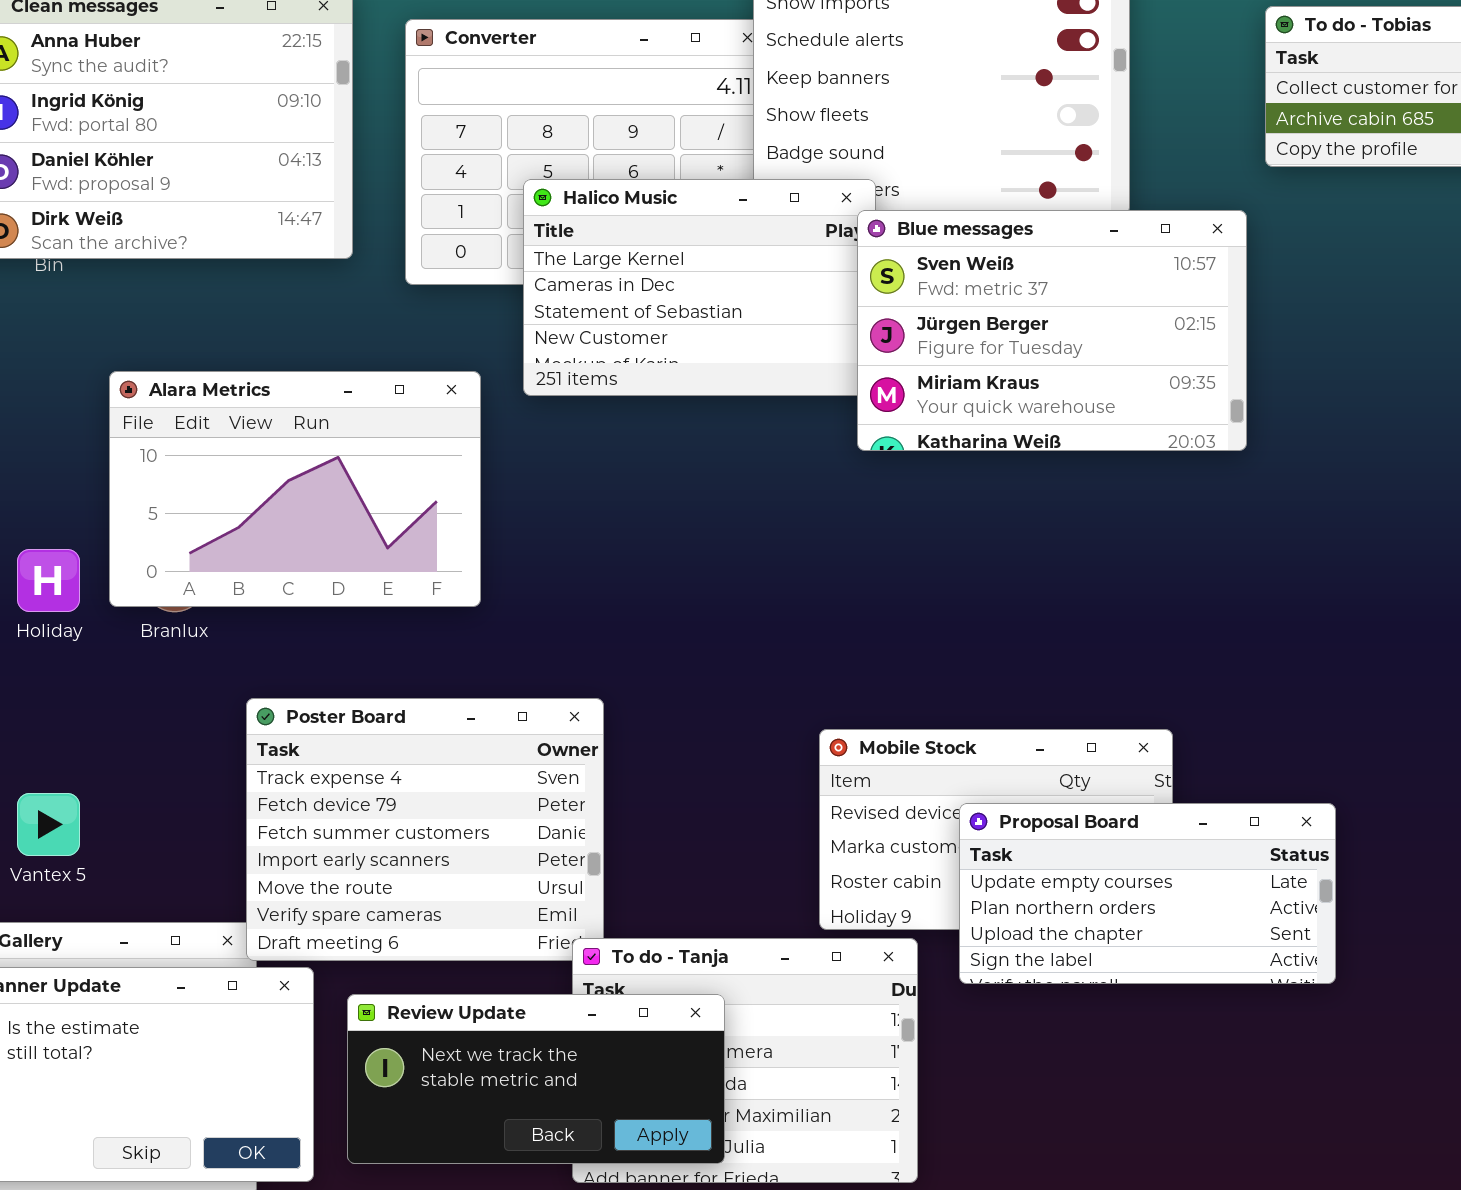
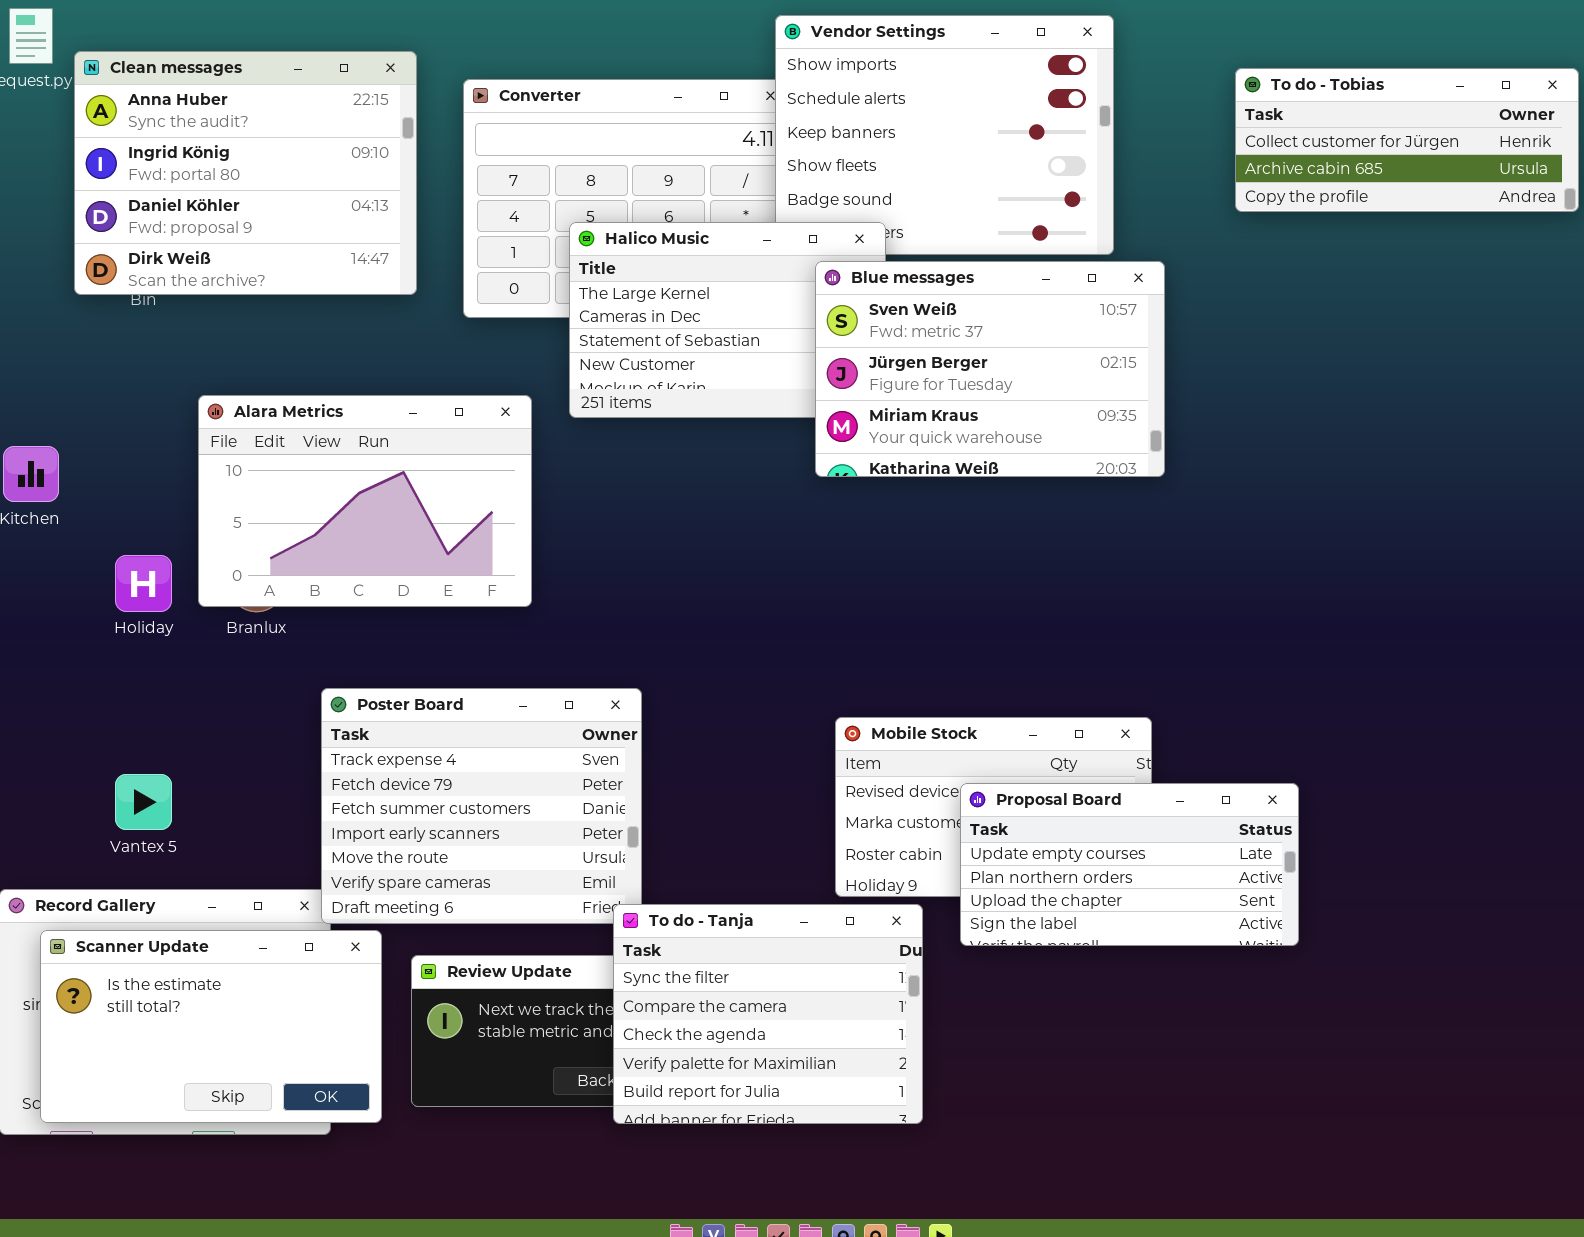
Blue messages: [857,210,1247,451] -> [815,261,1165,477], moved
To do - Tanja: [572,938,918,1183] -> [613,904,923,1124], raised

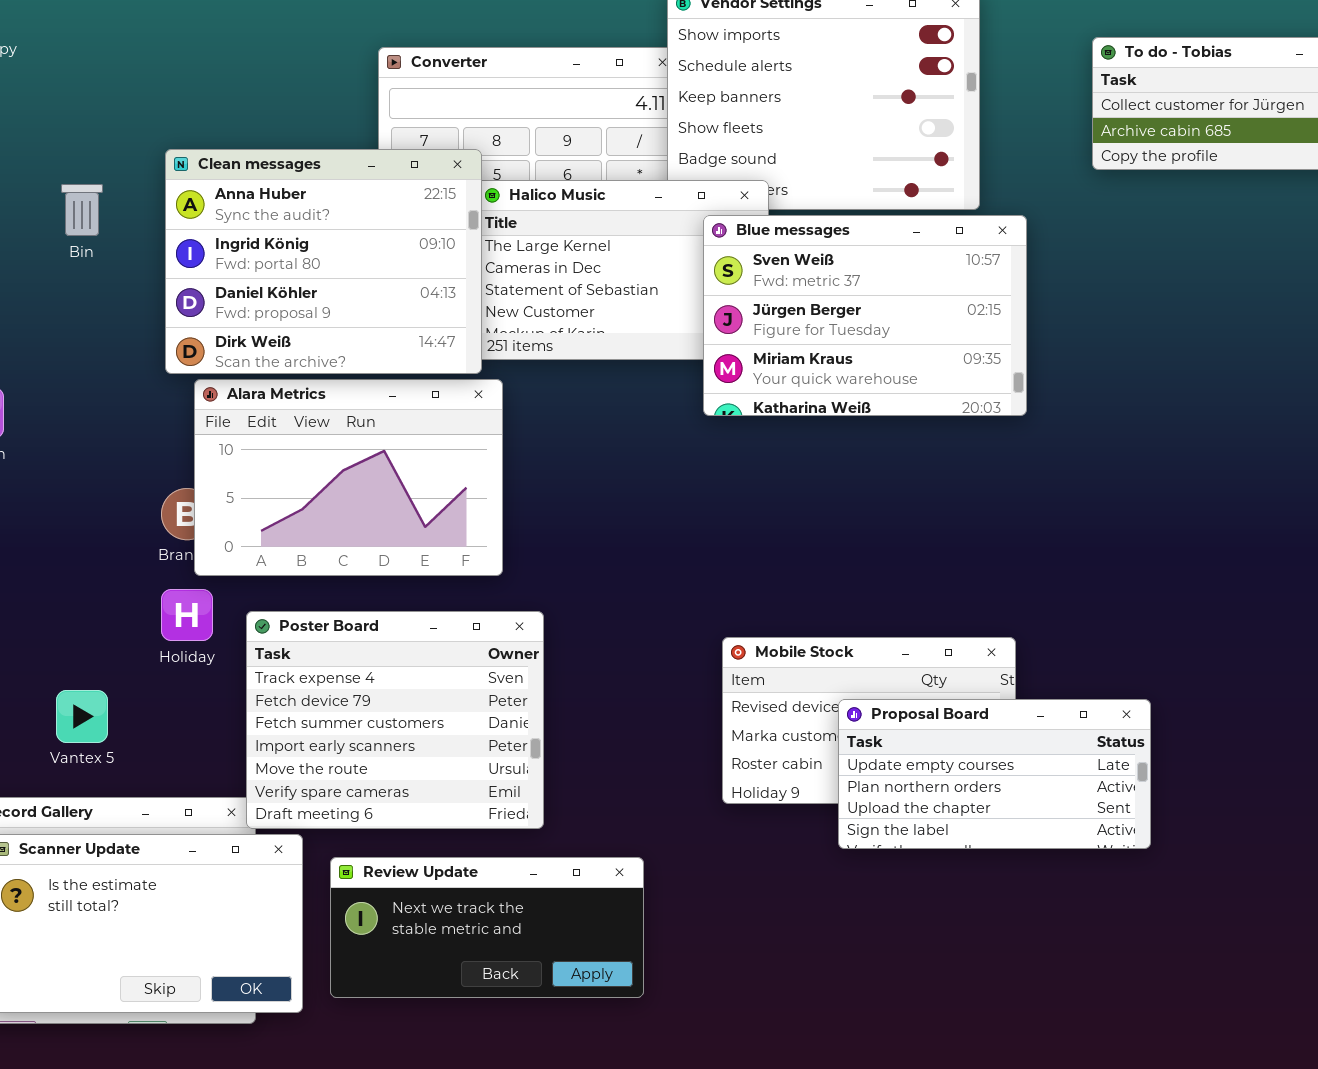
Clean messages: [74,51,417,295] -> [165,149,482,374], moved
Alara Metrics: [198,395,532,607] -> [194,379,503,576], moved
Holiday: [115,555,172,612] -> [161,589,213,641], moved
To do - Tanja: [613,904,923,1124] -> none, closed

